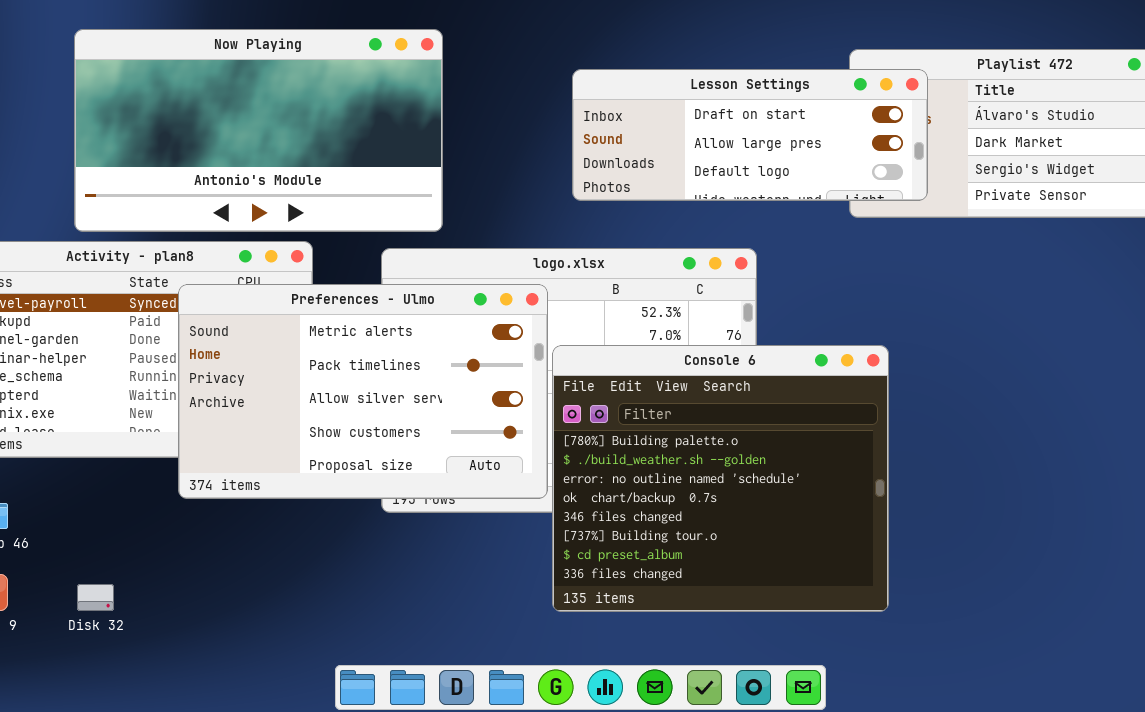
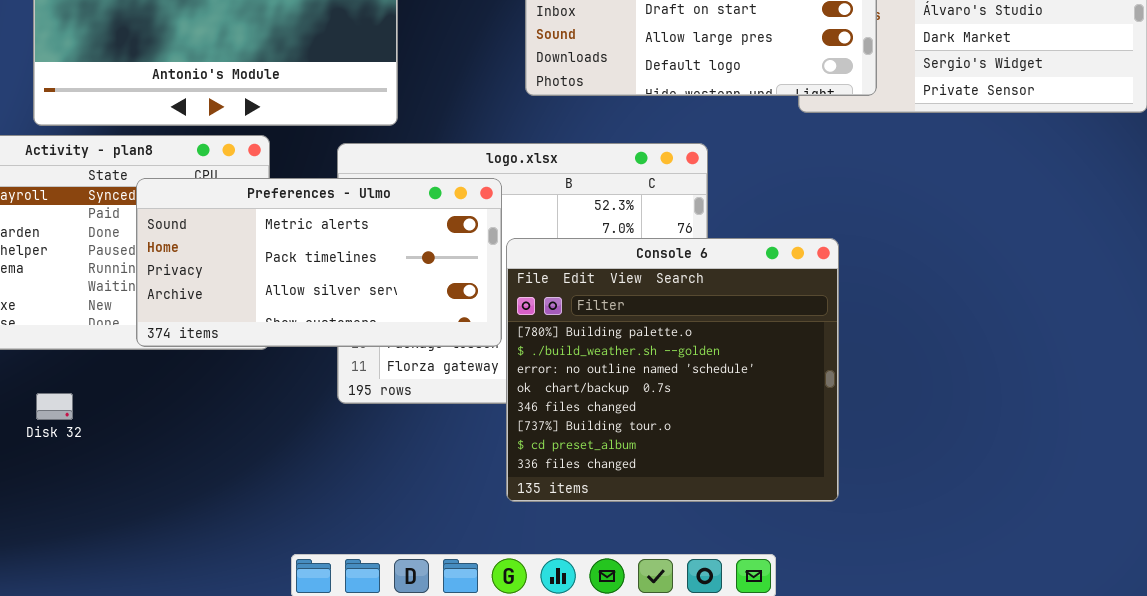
Preferences - Ulmo: [178,284,548,499] -> [136,178,502,347], resized
Disk 32: [77,584,114,611] -> [36,393,73,420], moved

